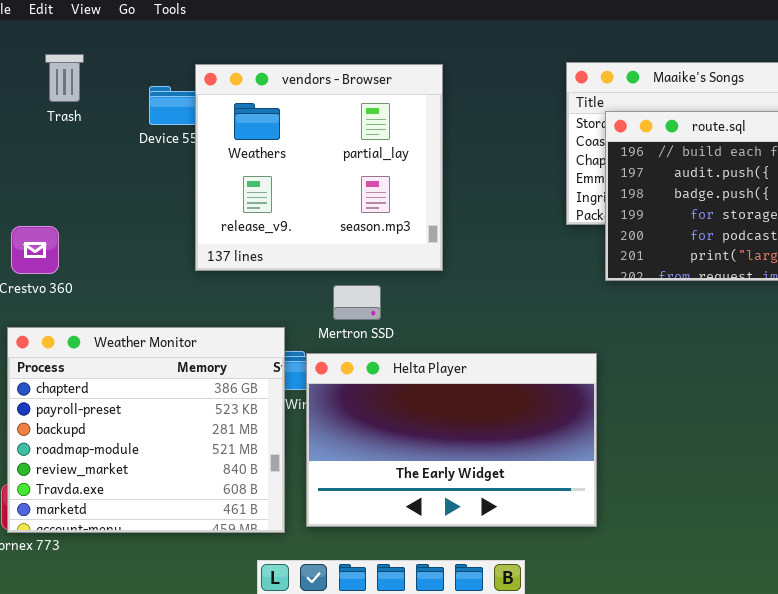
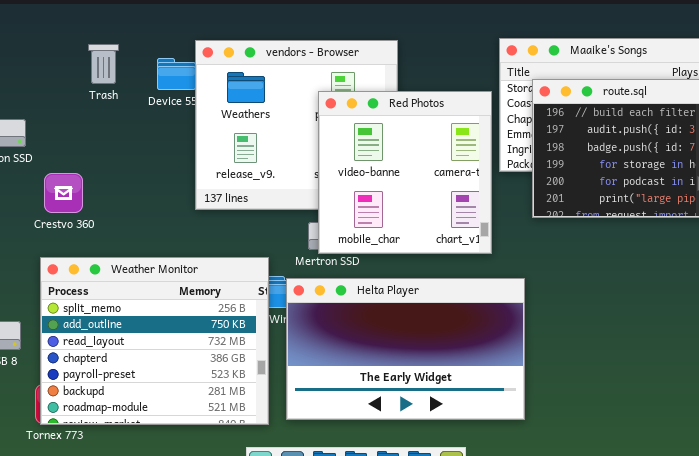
Trash: [45,54,84,102] -> [88,44,119,84], moved
Red Photos: none -> [318,91,492,254], opened
Weather Monitor: [7,327,285,533] -> [40,257,269,425], scrolled up 3 rows

